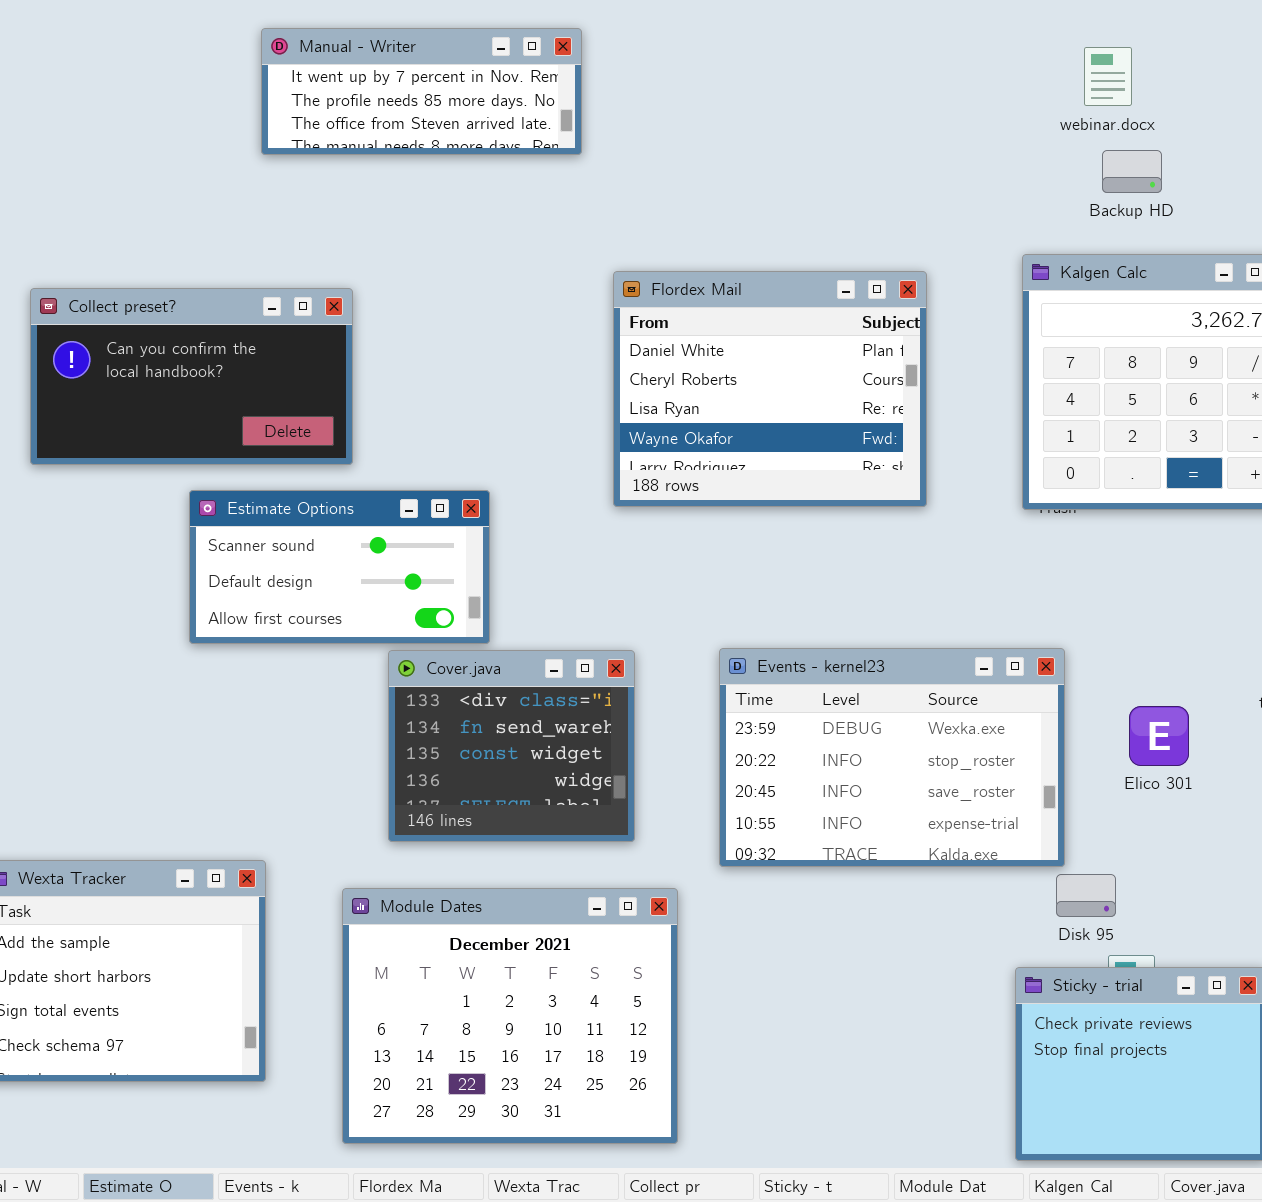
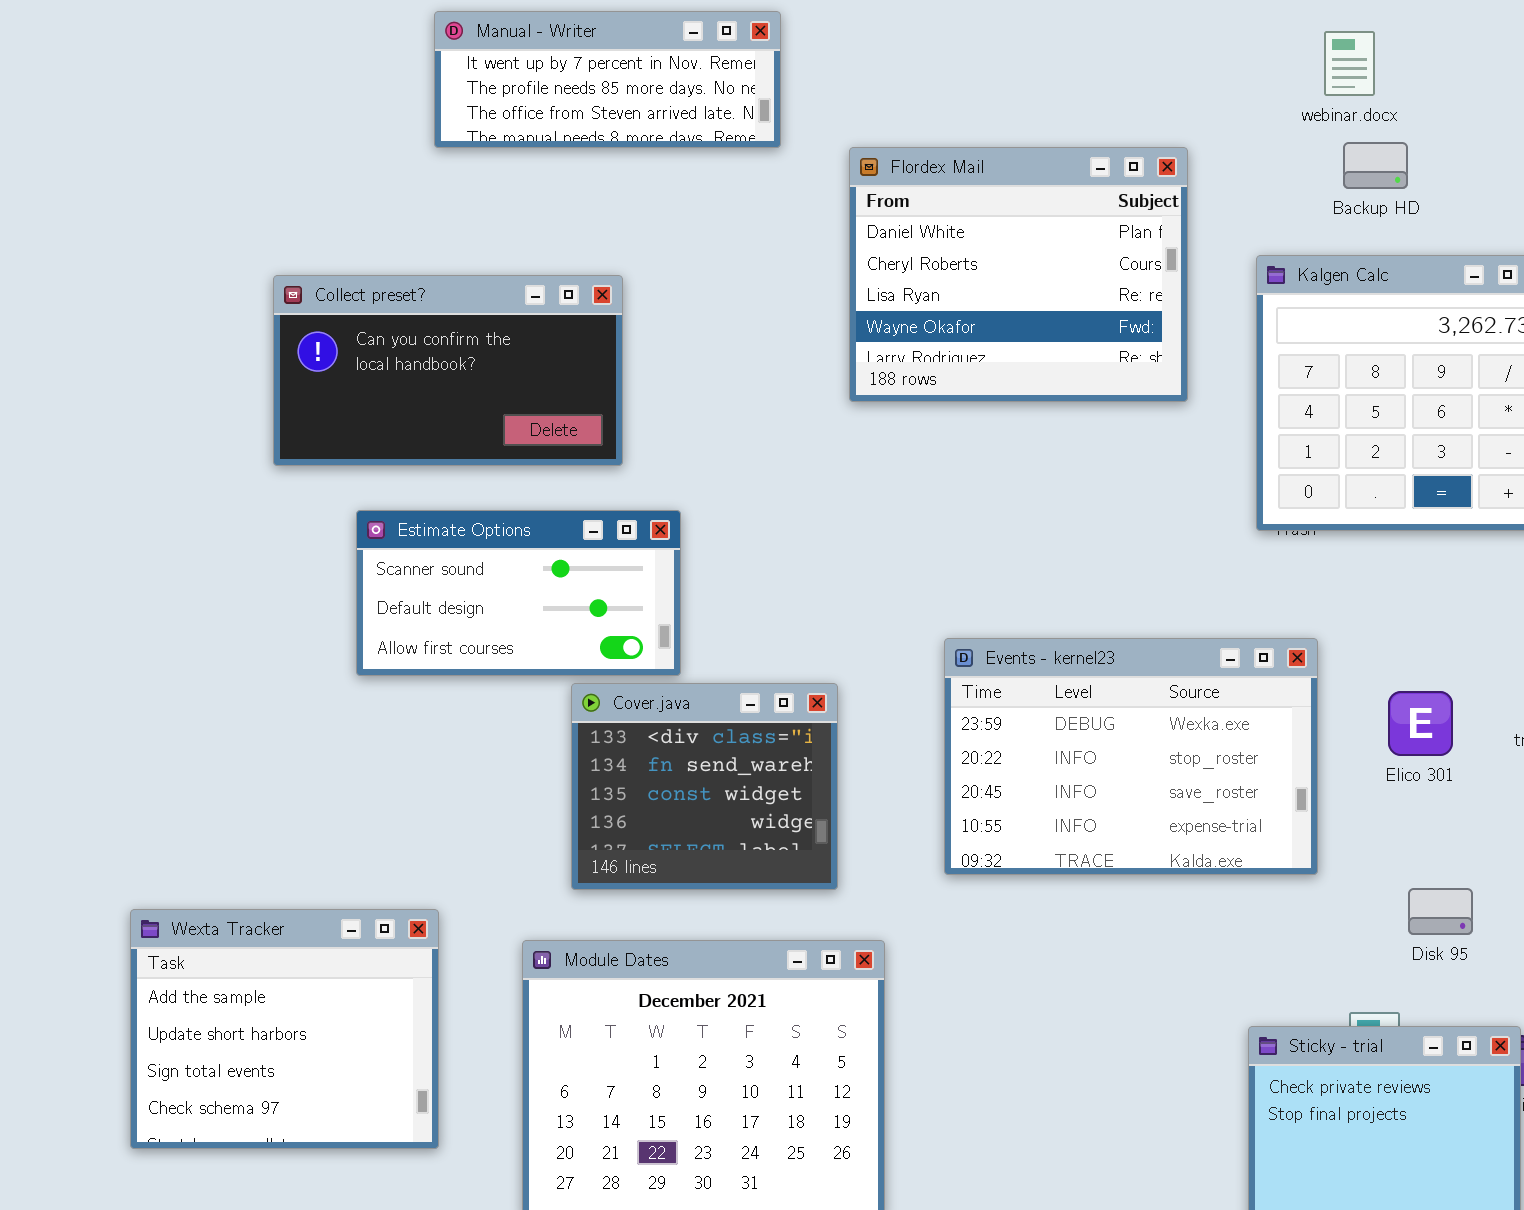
Flordex Mail: [613,271,927,507] -> [849,147,1188,402], moved
Collect preset?: [30,288,353,465] -> [273,275,623,466], moved
Events - kernel23: [719,648,1065,867] -> [944,638,1318,875], moved
Elico 301: [1129,706,1189,766] -> [1388,691,1453,756], moved
Disk 95: [1056,874,1116,917] -> [1408,888,1473,935], moved

